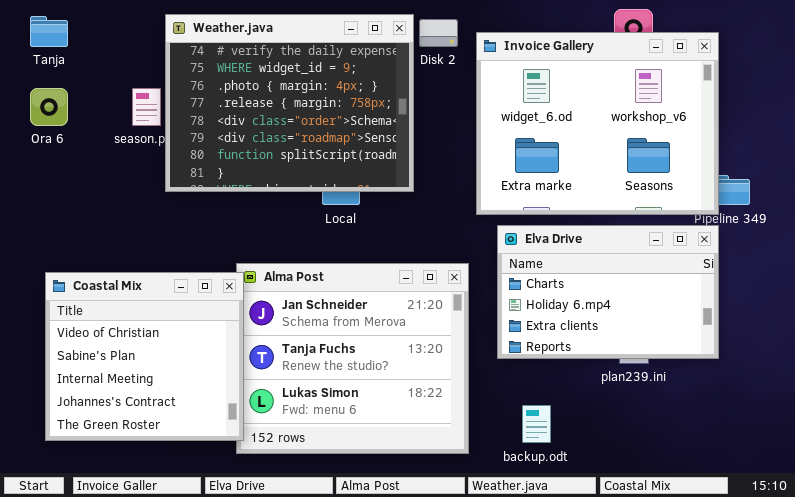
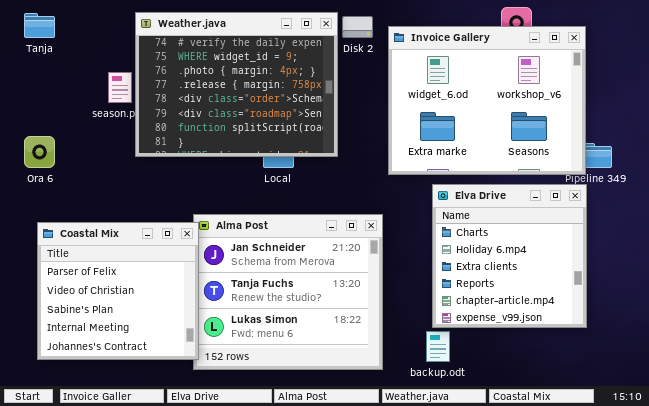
Ora 6: [30,88,68,126] -> [24,136,55,168], moved
Elva Drive: [497,225,719,359] -> [432,184,587,328], resized
Coastal Mix: [45,272,244,441] -> [37,222,199,360], scrolled up 1 row

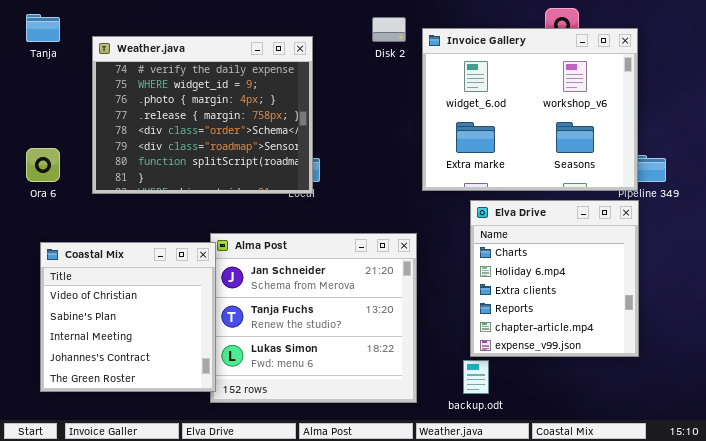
Weather.java: [135,12,338,157] -> [92,36,313,194], moved
Coastal Mix: [37,222,199,360] -> [40,242,216,392], scrolled down 1 row

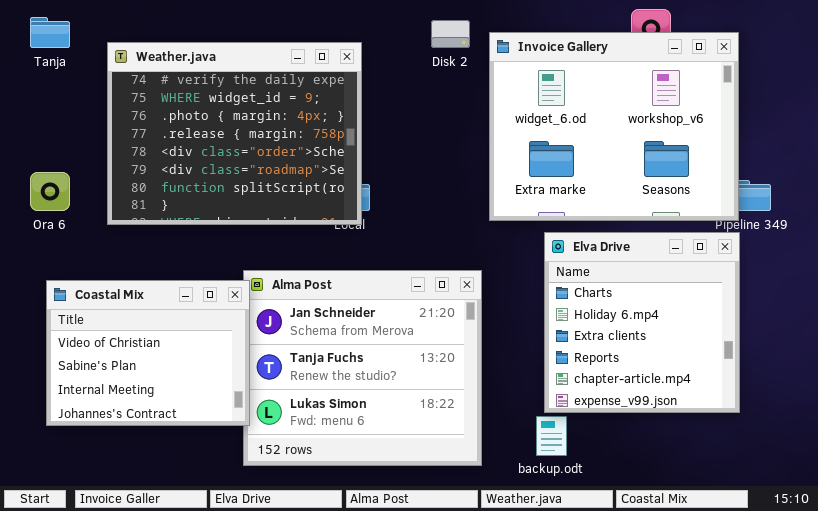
Coastal Mix: [40,242,216,392] -> [46,280,250,426], resized

